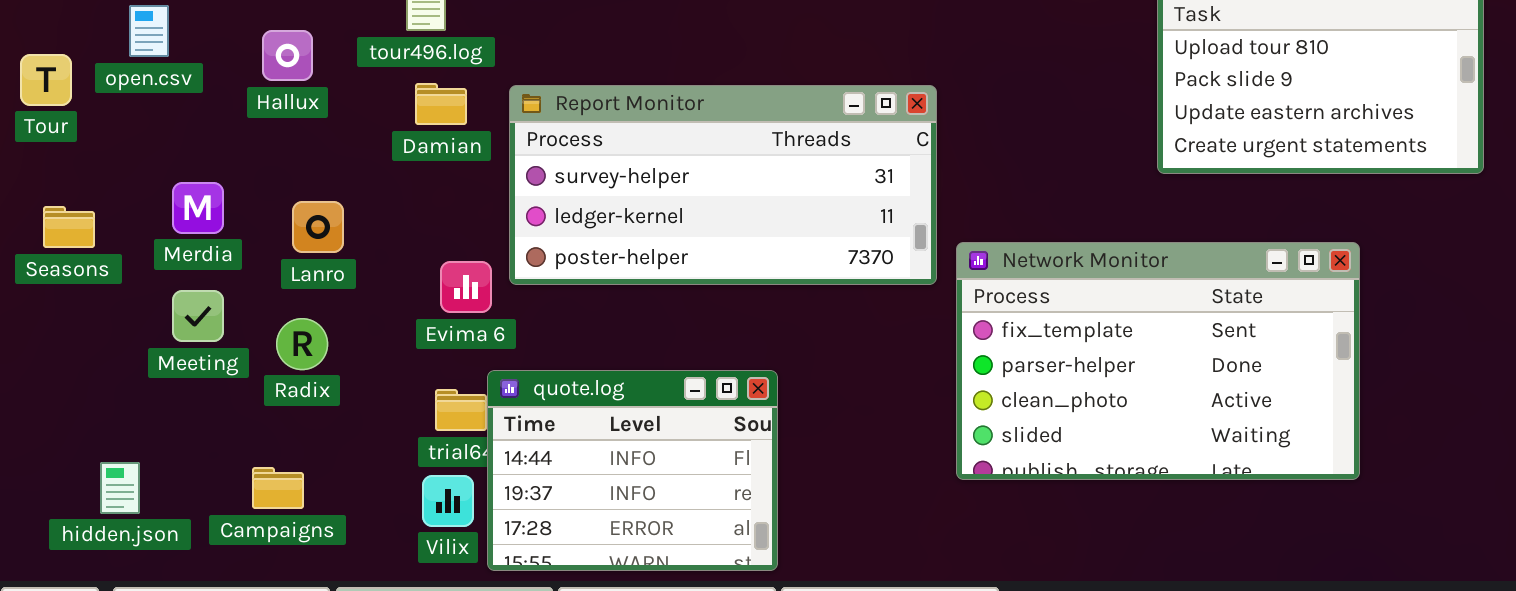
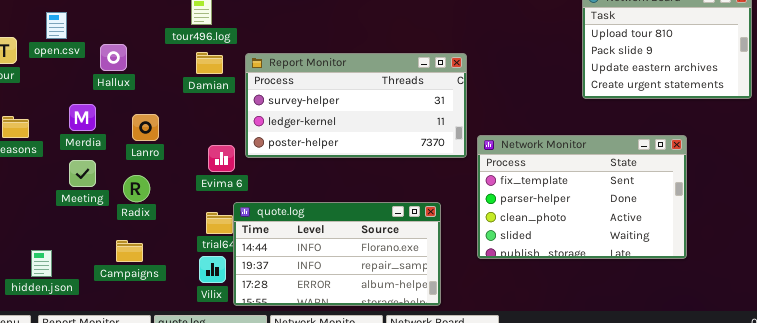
Hallux: [262,30,313,81] -> [100,44,127,71], moved
quote.log: [487,370,778,571] -> [233,202,441,306], resized
Campaigns: [252,467,304,509] -> [116,240,143,262], moved

